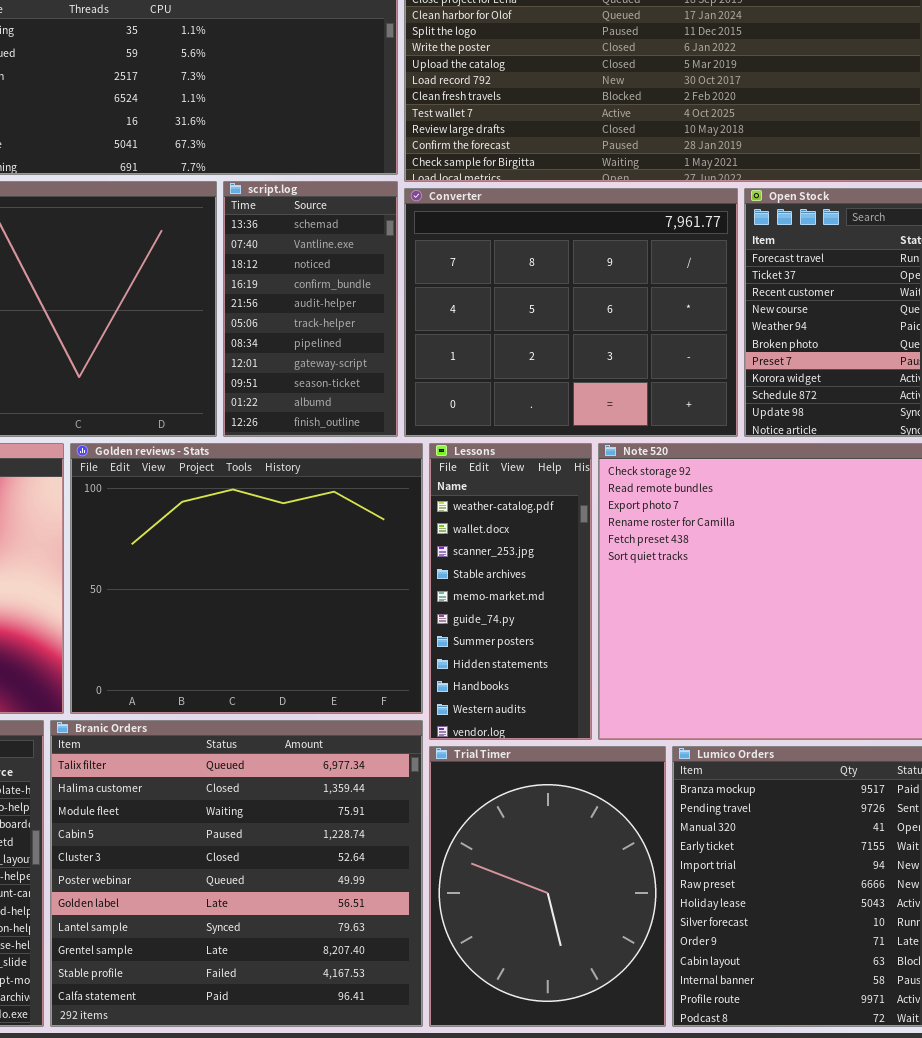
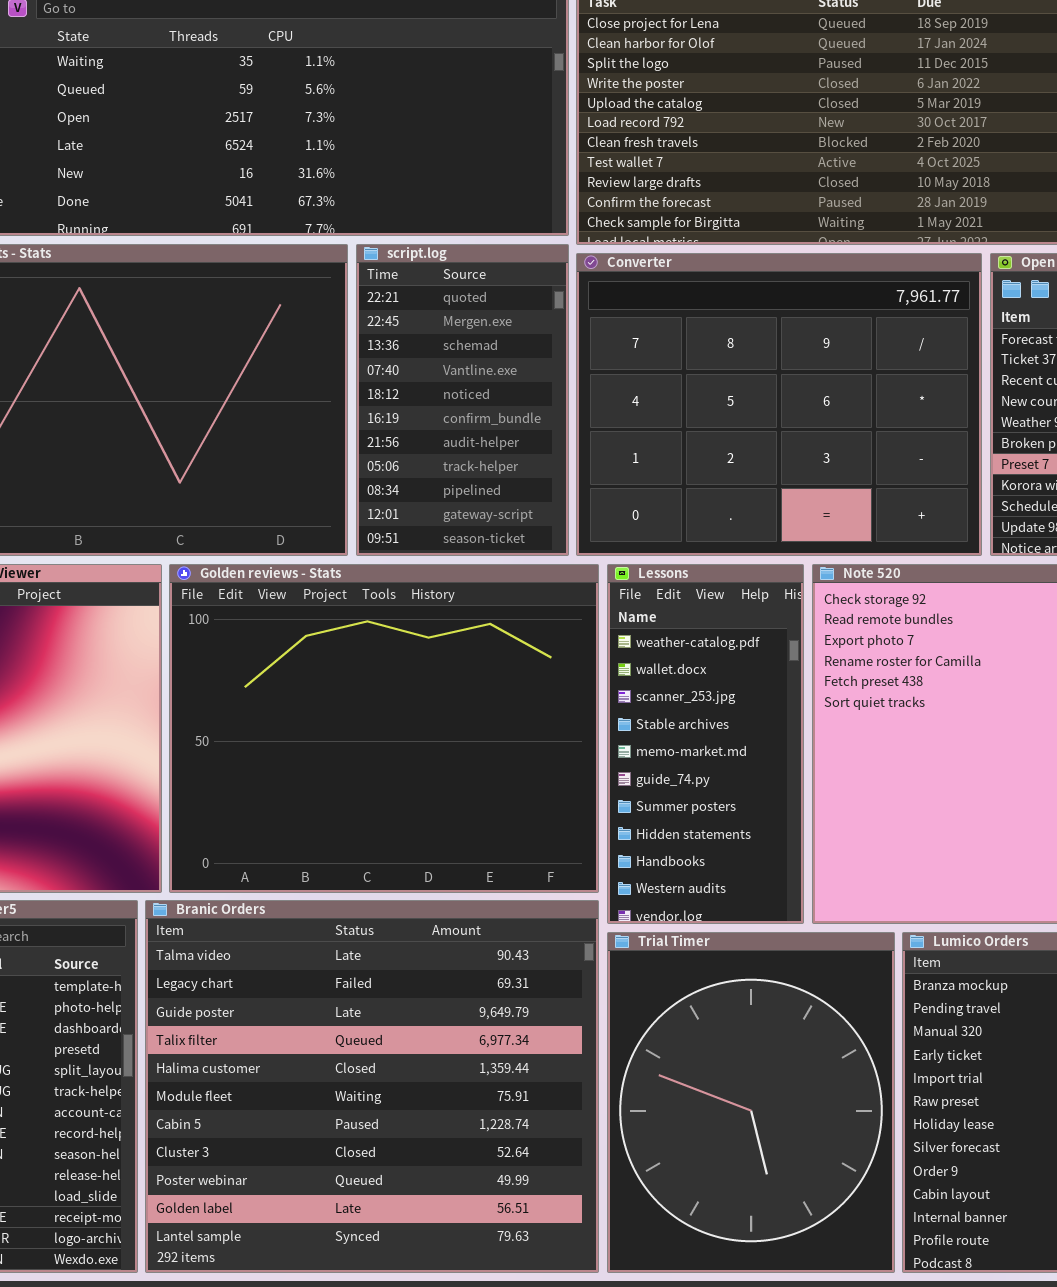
script.log: [223,181,398,437] -> [356,244,569,556], scrolled up 2 rows
Branic Orders: [50,720,423,1027] -> [145,900,599,1273], scrolled up 3 rows

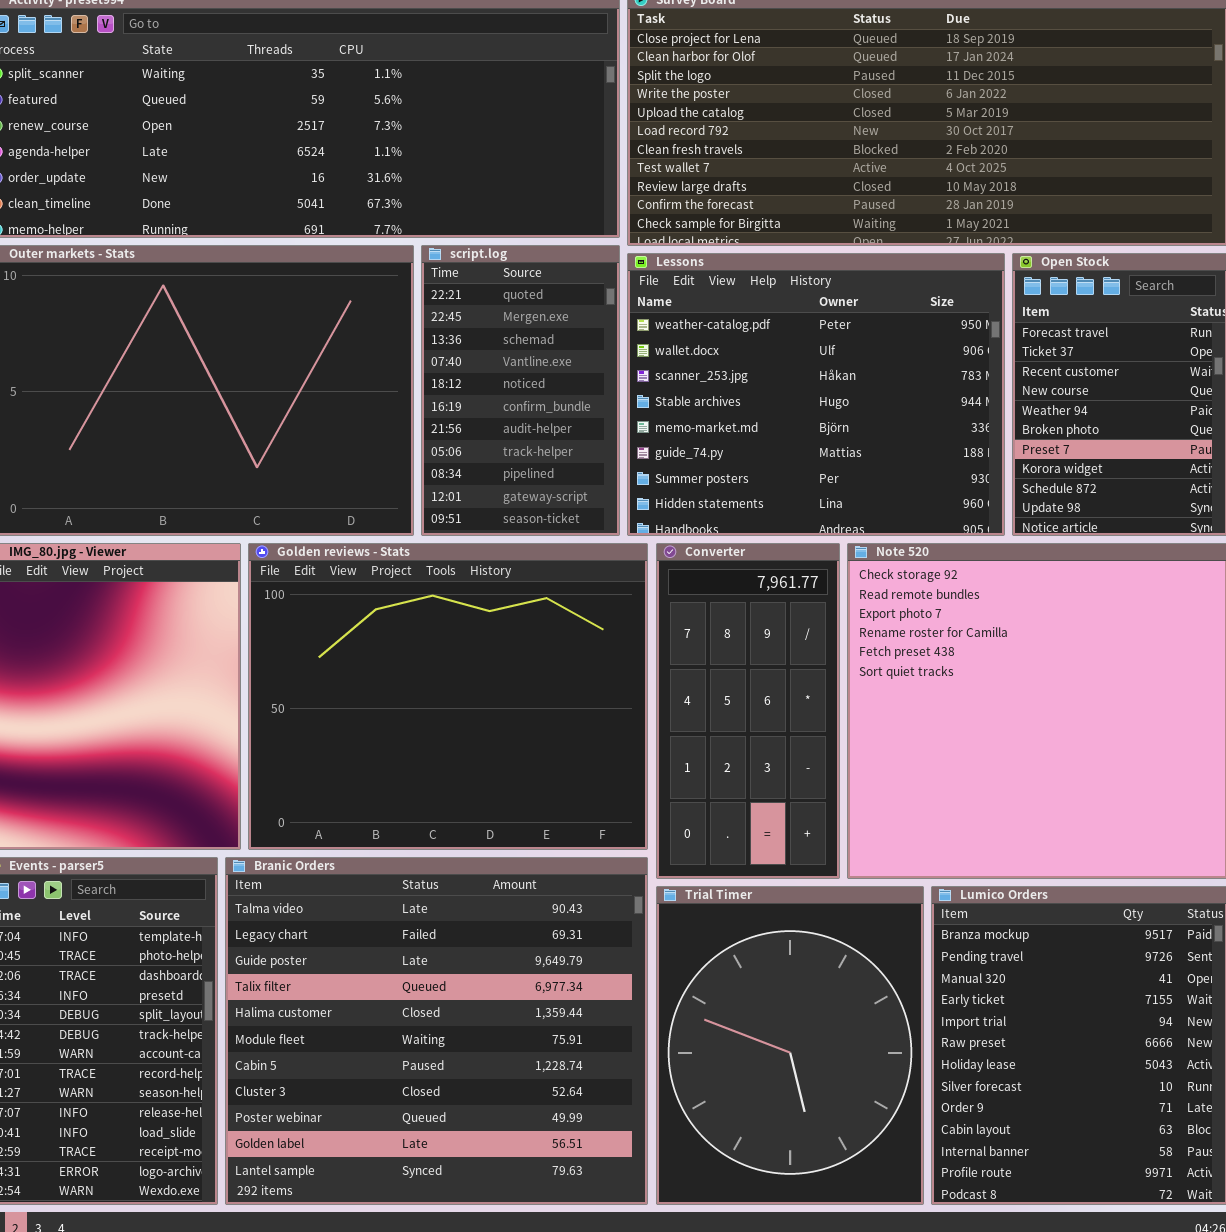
Converter: [576,253,982,556] -> [656,543,840,879], moved, resized
Lessons: [607,564,804,924] -> [627,253,1005,536], moved, resized

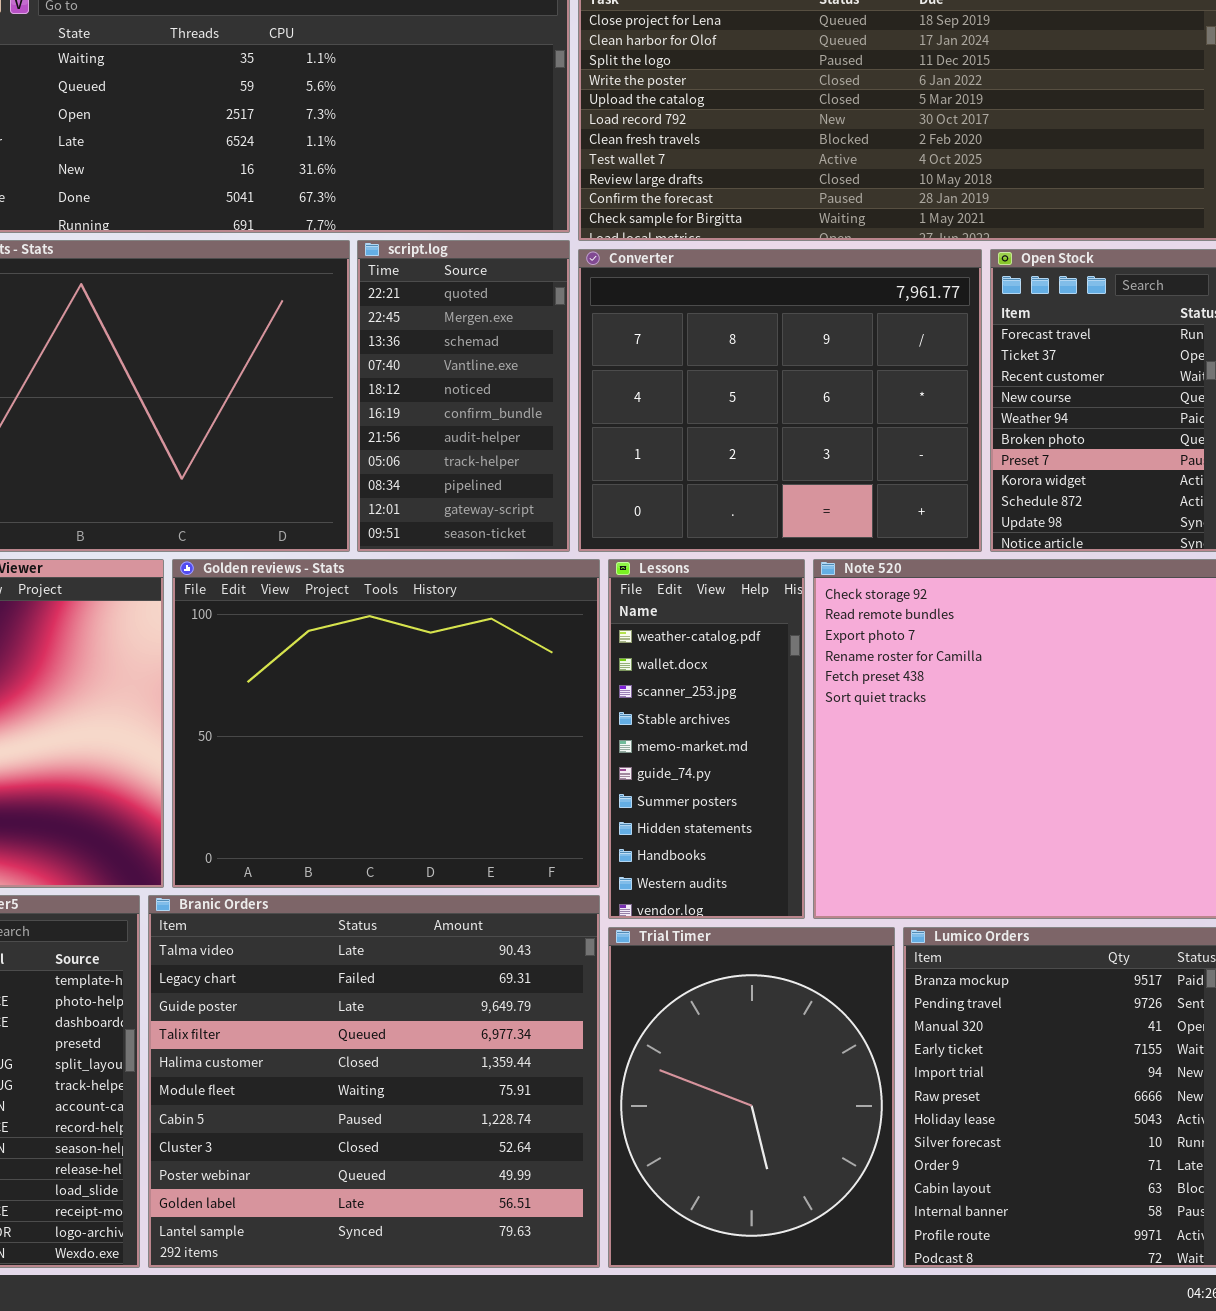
Lessons: [627,253,1005,536] -> [608,559,805,919], moved, resized
Converter: [656,543,840,879] -> [578,249,982,552], moved, resized

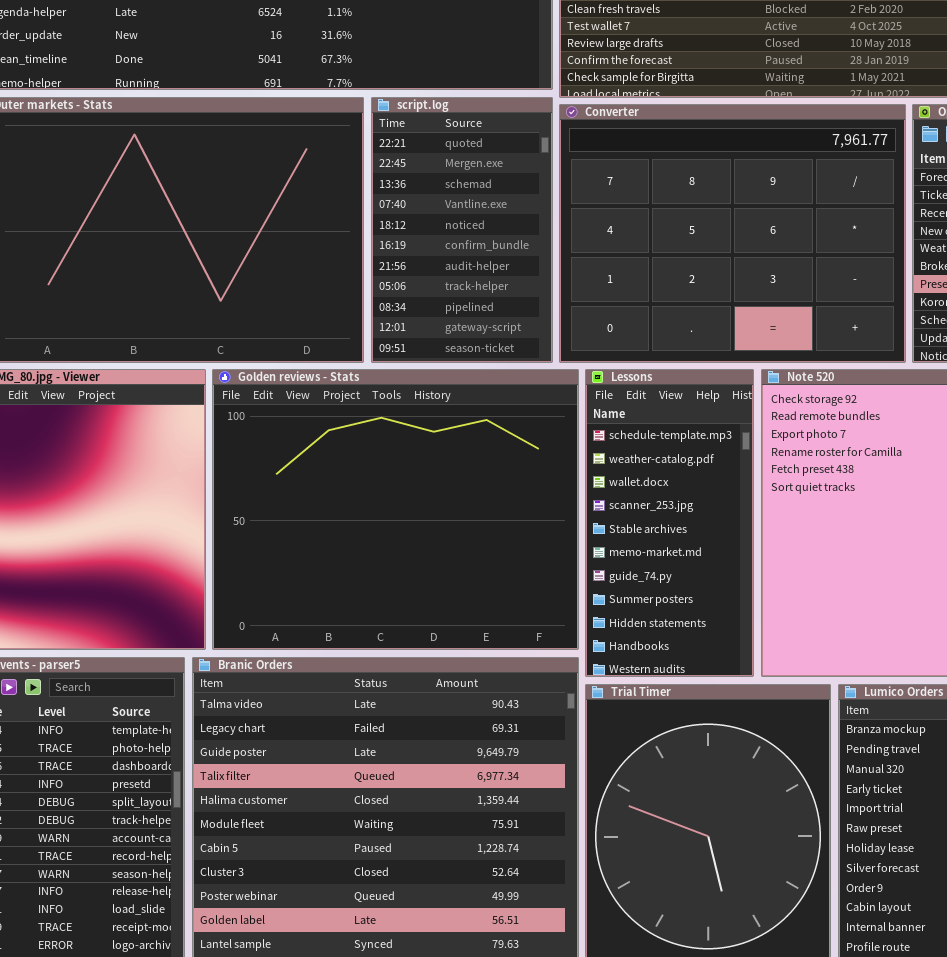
Lessons: [608,559,805,919] -> [585,369,754,677], scrolled up 1 row

